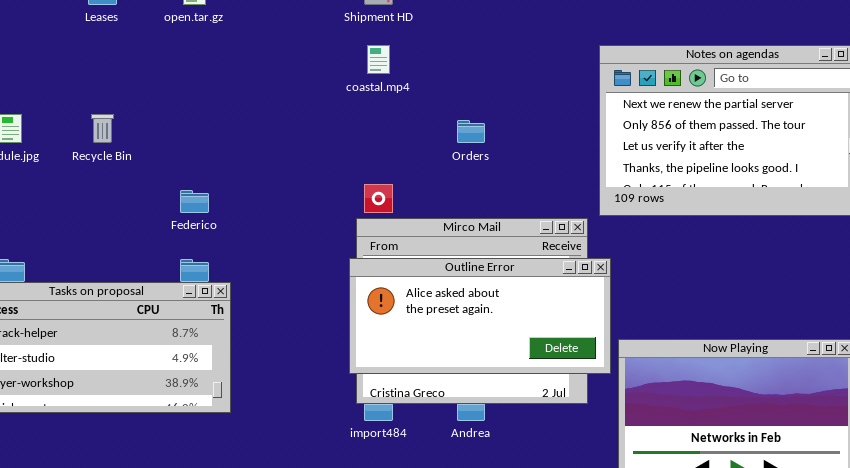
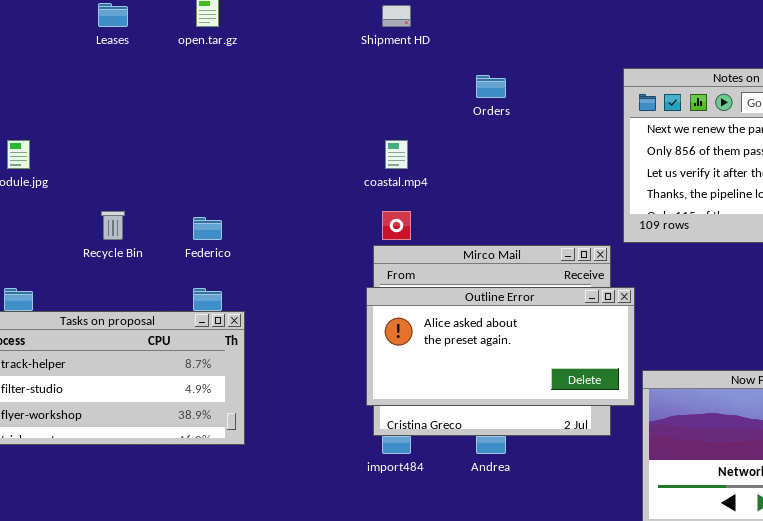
coastal.mp4: [367,45,390,74] -> [385,140,408,169], moved
Recycle Bin: [91,114,114,143] -> [101,211,125,240], moved
Orders: [457,120,485,143] -> [476,75,506,98], moved

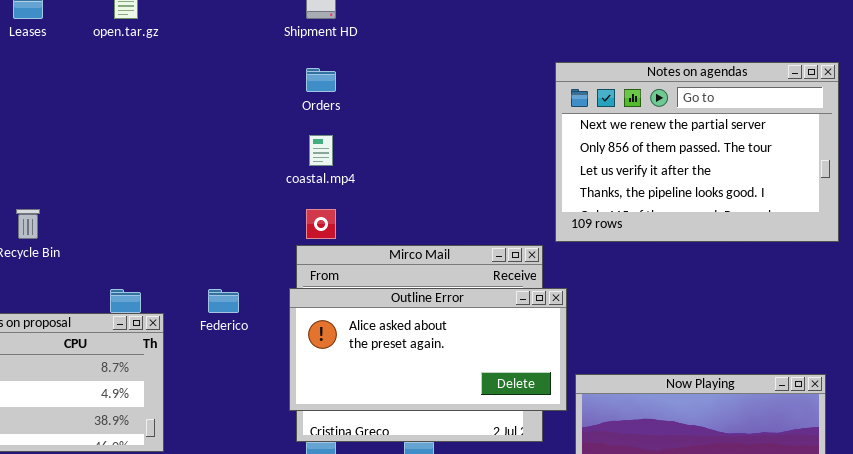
Orders: [476,75,506,98] -> [306,68,336,92], moved
Federico: [193,217,222,240] -> [208,289,239,313], moved

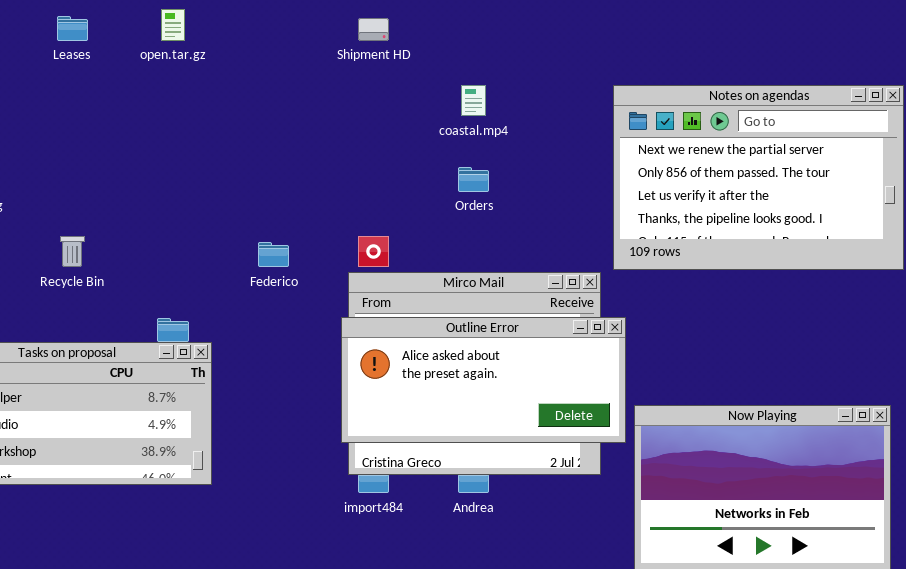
Orders: [306,68,336,92] -> [458,167,489,192], moved
coastal.mp4: [309,135,333,166] -> [461,85,486,116], moved
Federico: [208,289,239,313] -> [258,242,289,267], moved

